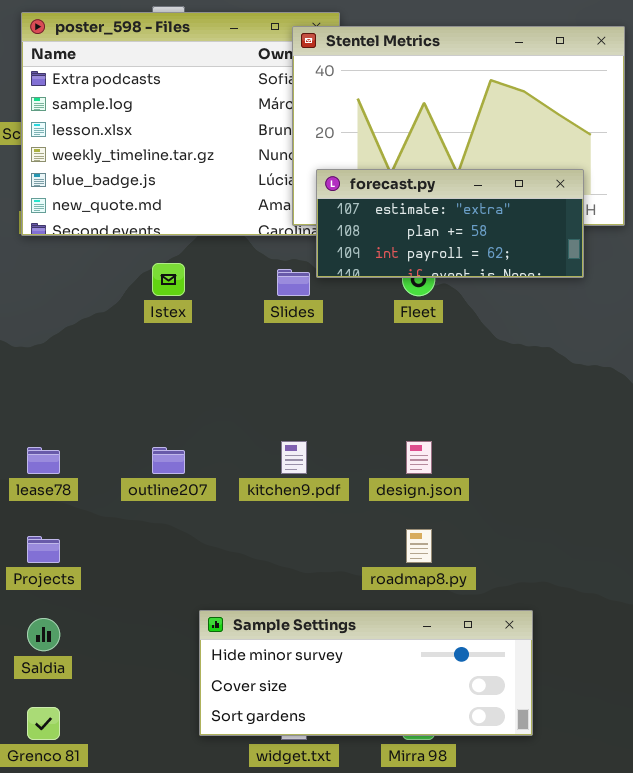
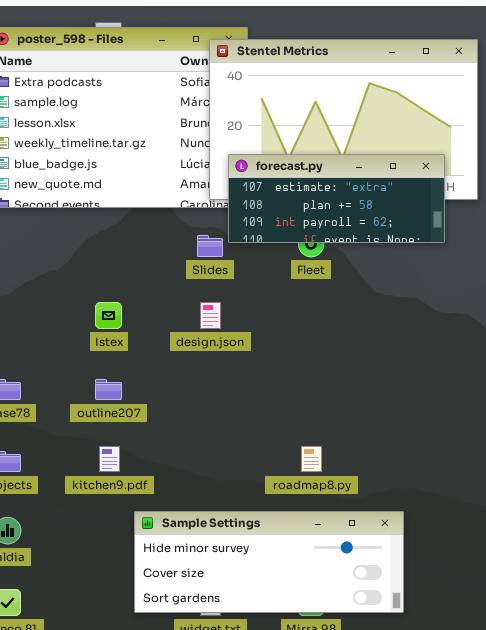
Istex: [152,263,185,296] -> [95,302,122,329], moved
kitchen9.pdf: [281,441,307,474] -> [99,446,120,472], moved
design.json: [406,441,432,474] -> [200,302,221,329], moved

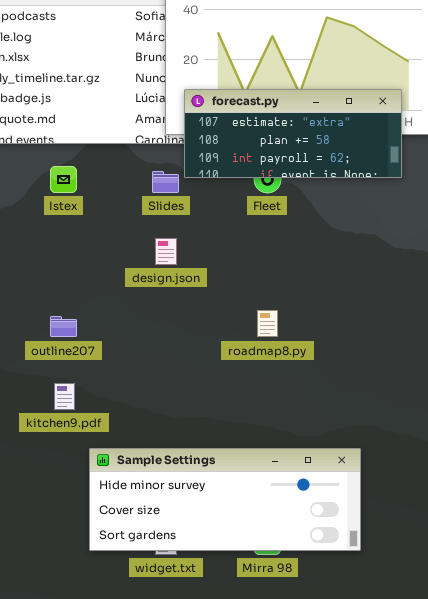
Istex: [95,302,122,329] -> [50,166,77,193], moved
roadmap8.py: [301,446,322,472] -> [257,310,278,337], moved

